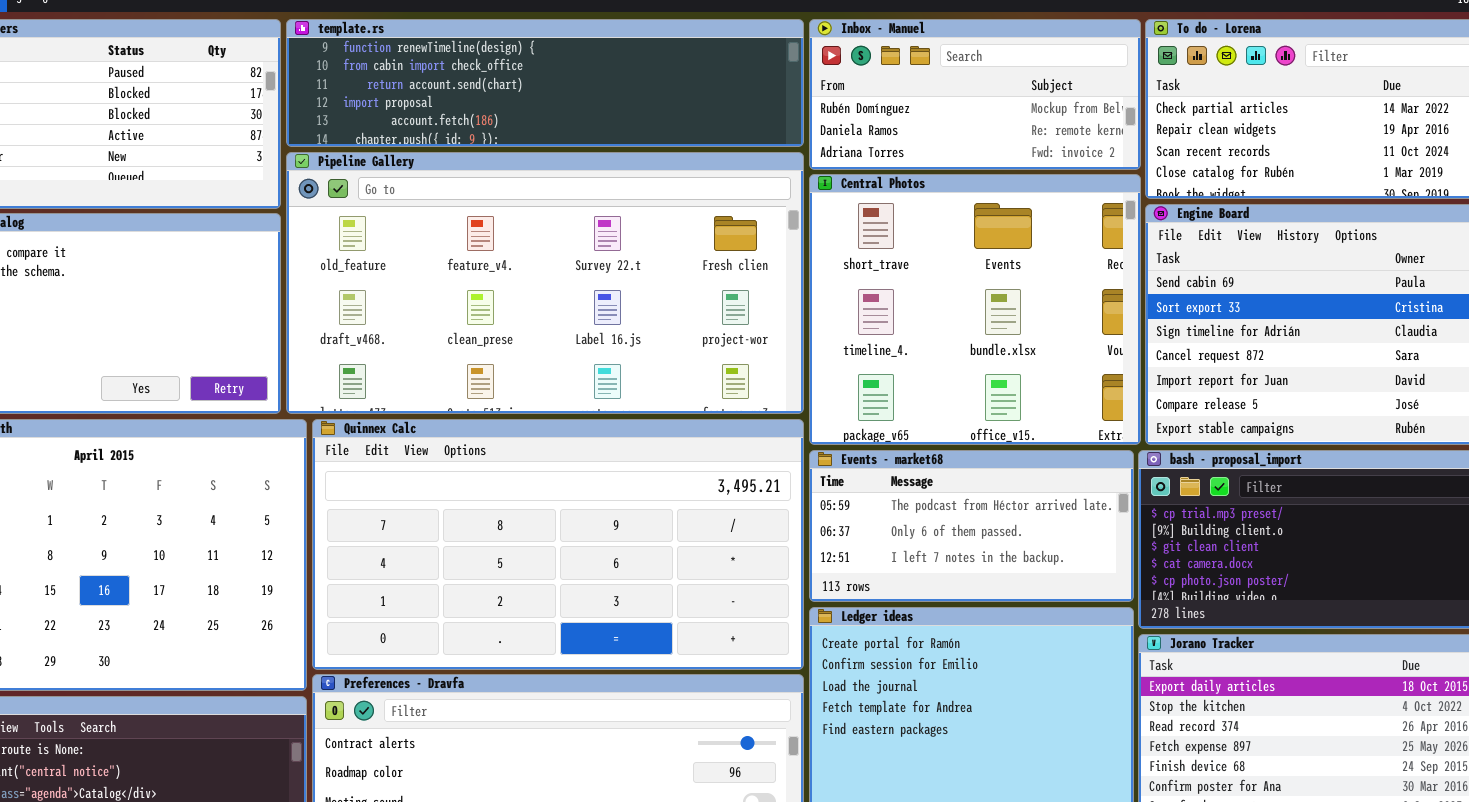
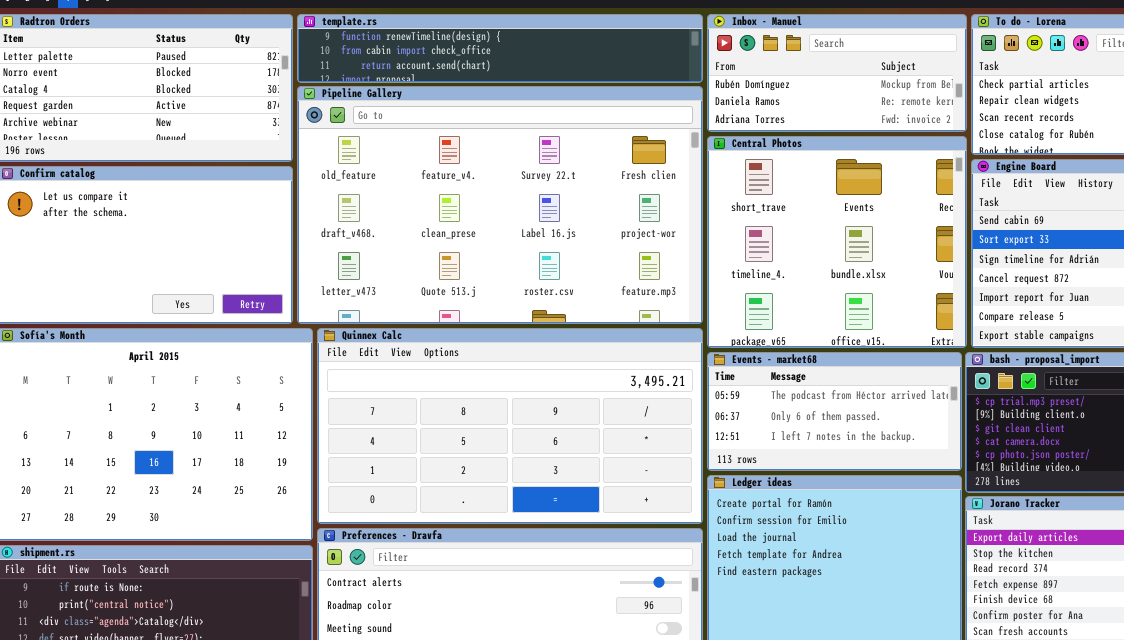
template.rs: [286,19,804,147] -> [297,14,703,83], resized
Pipeline Gallery: [286,152,804,414] -> [297,86,703,324], resized

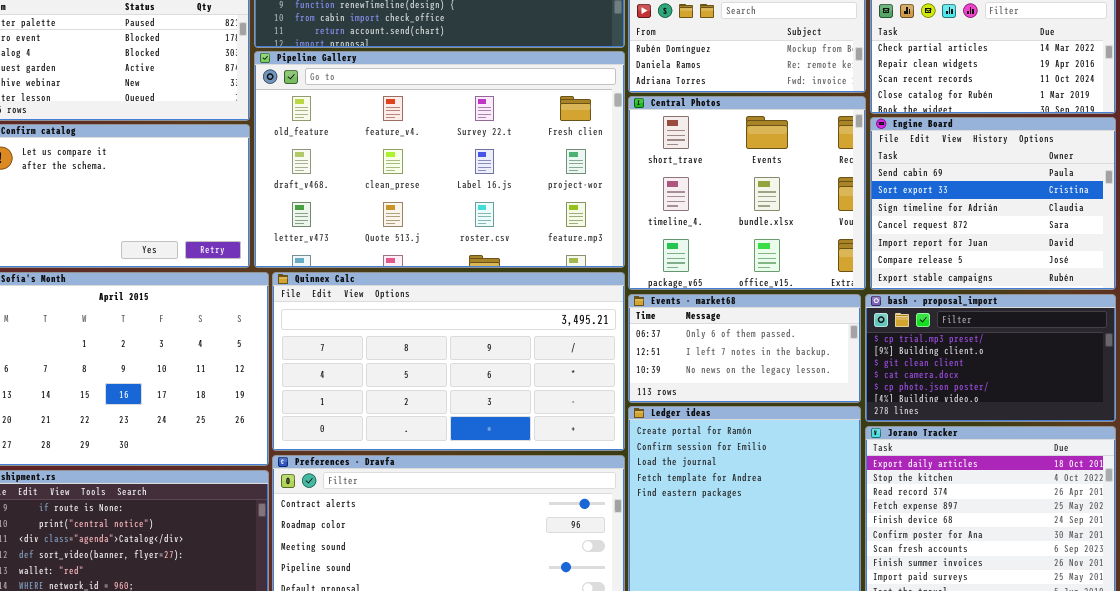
Events - market68: [707,352,962,471] -> [628,294,861,403], scrolled down 1 row

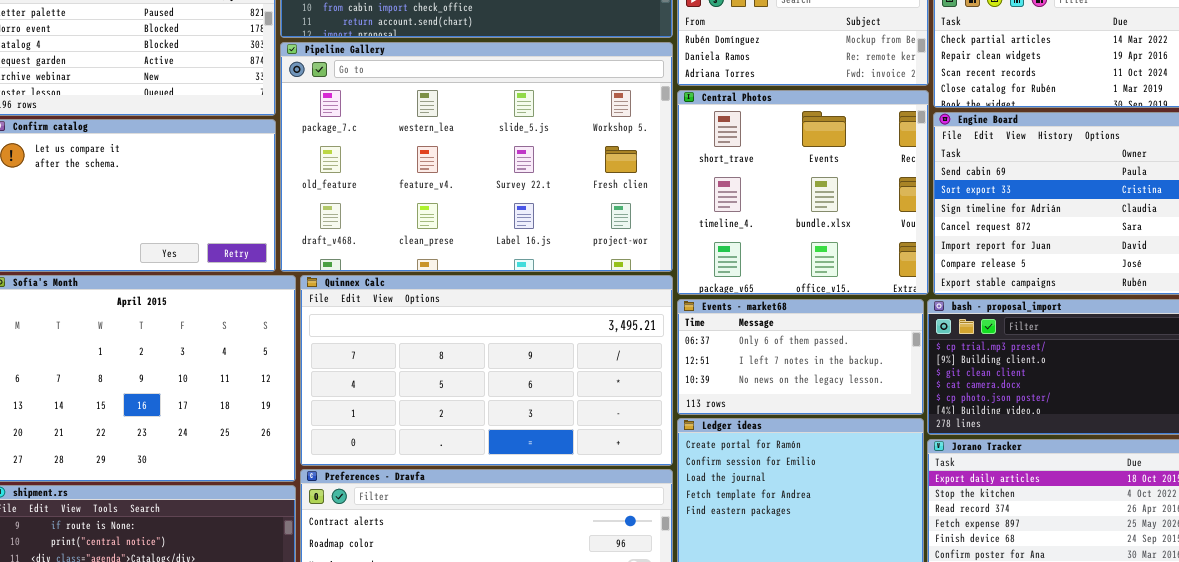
Pipeline Gallery: [254,51,625,268] -> [280,42,673,272], scrolled up 1 row

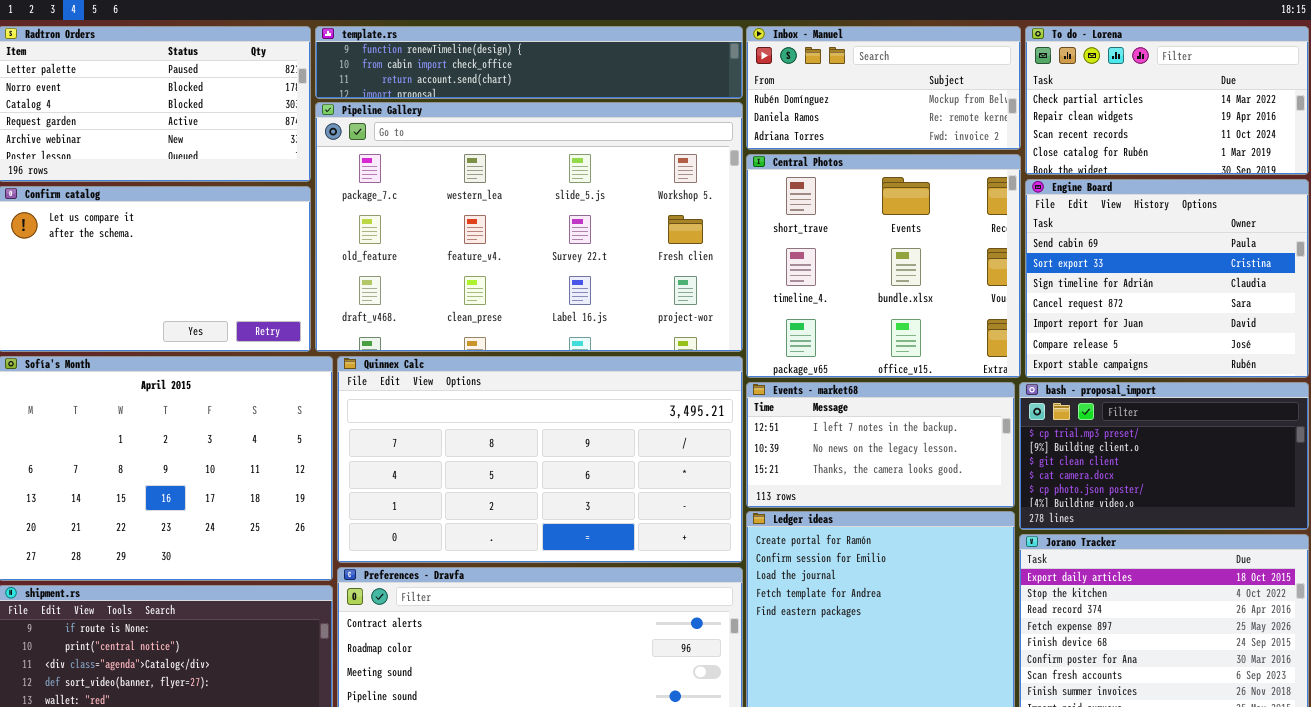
Events - market68: [677,299,924,415] -> [746,382,1015,508], scrolled down 1 row

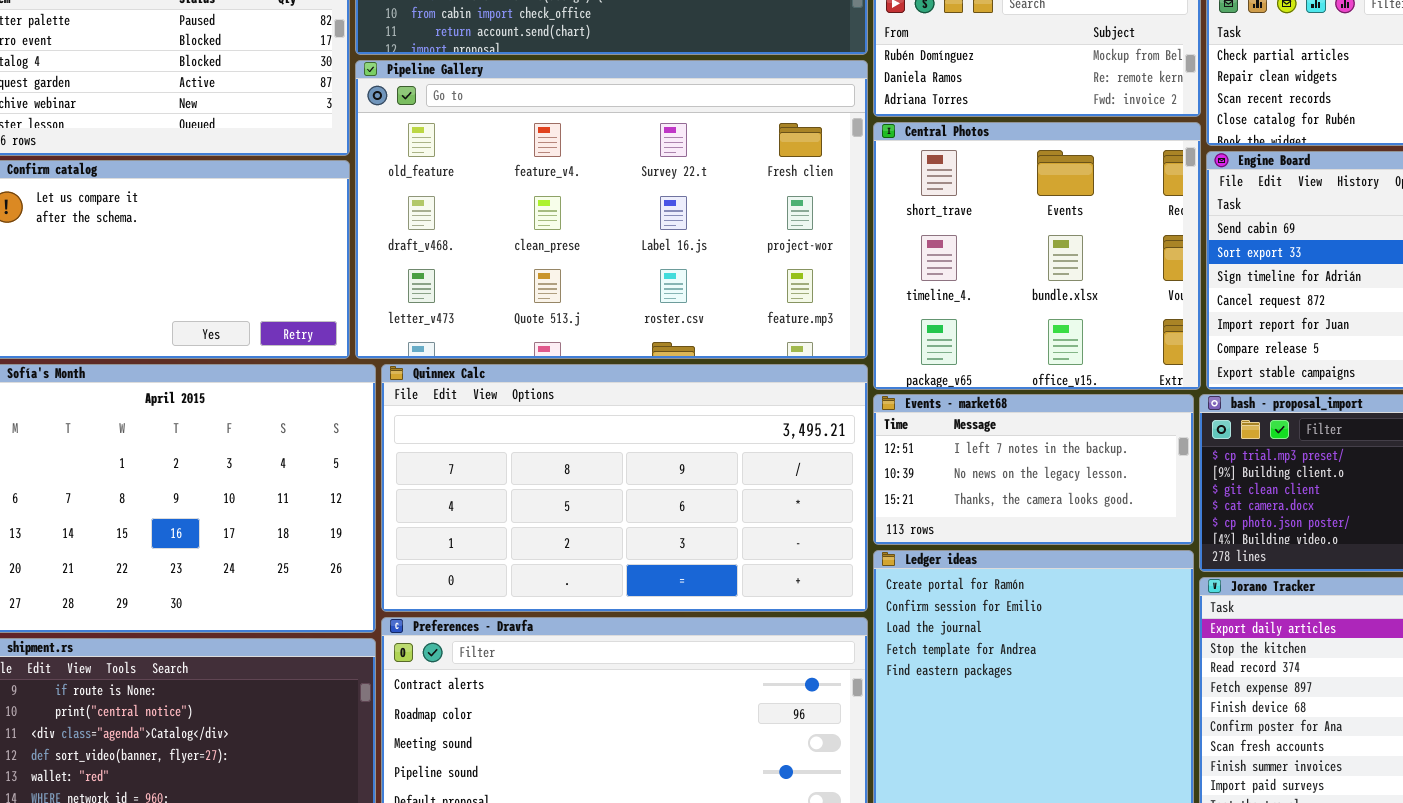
Pipeline Gallery: [315,102,743,352] -> [355,60,868,359], scrolled down 1 row

